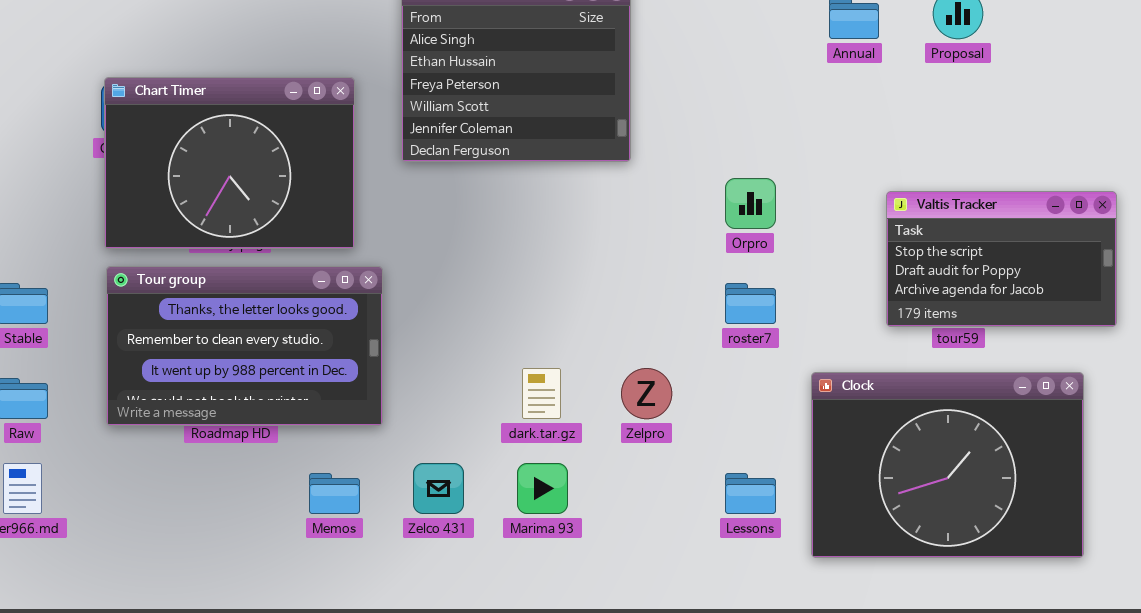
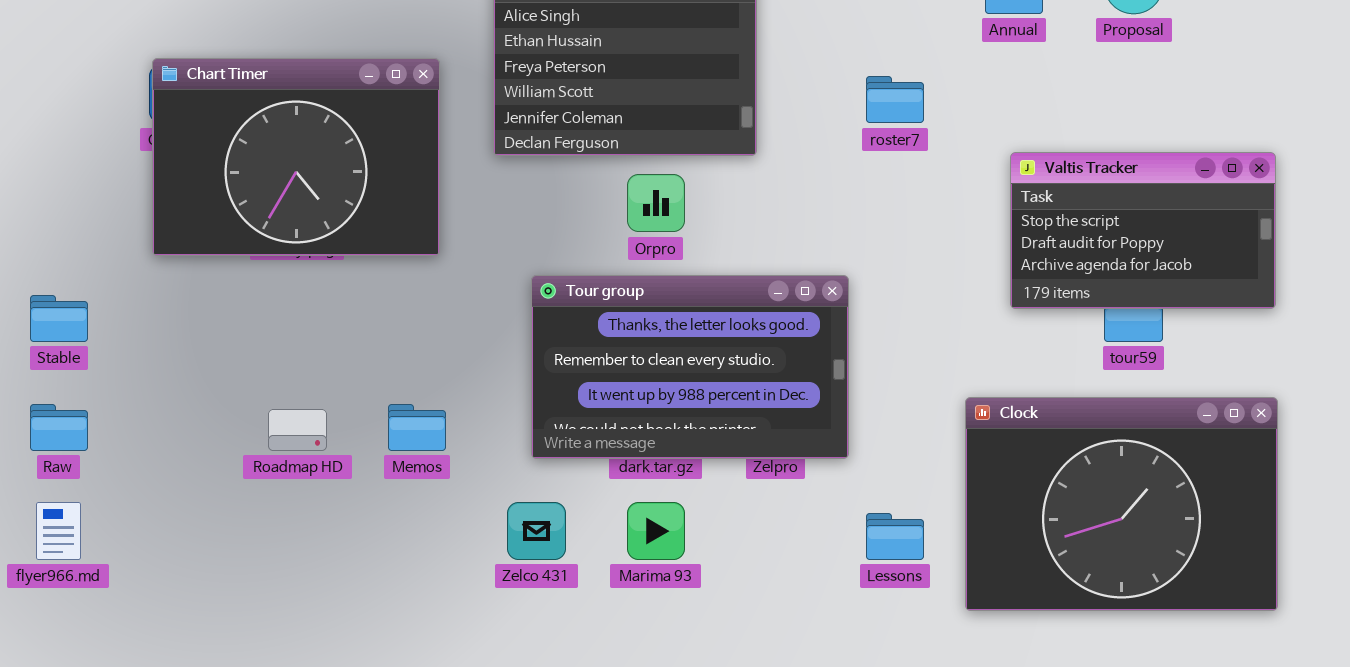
Orpro: [725,178,776,229] -> [627,174,685,232], moved
Valtis Tracker: [886,191,1117,327] -> [1010,152,1276,309], moved
Tour group: [106,266,383,426] -> [531,275,849,459], moved
roster7: [725,283,776,324] -> [866,76,924,123], moved
Memos: [309,473,360,514] -> [388,404,446,451], moved

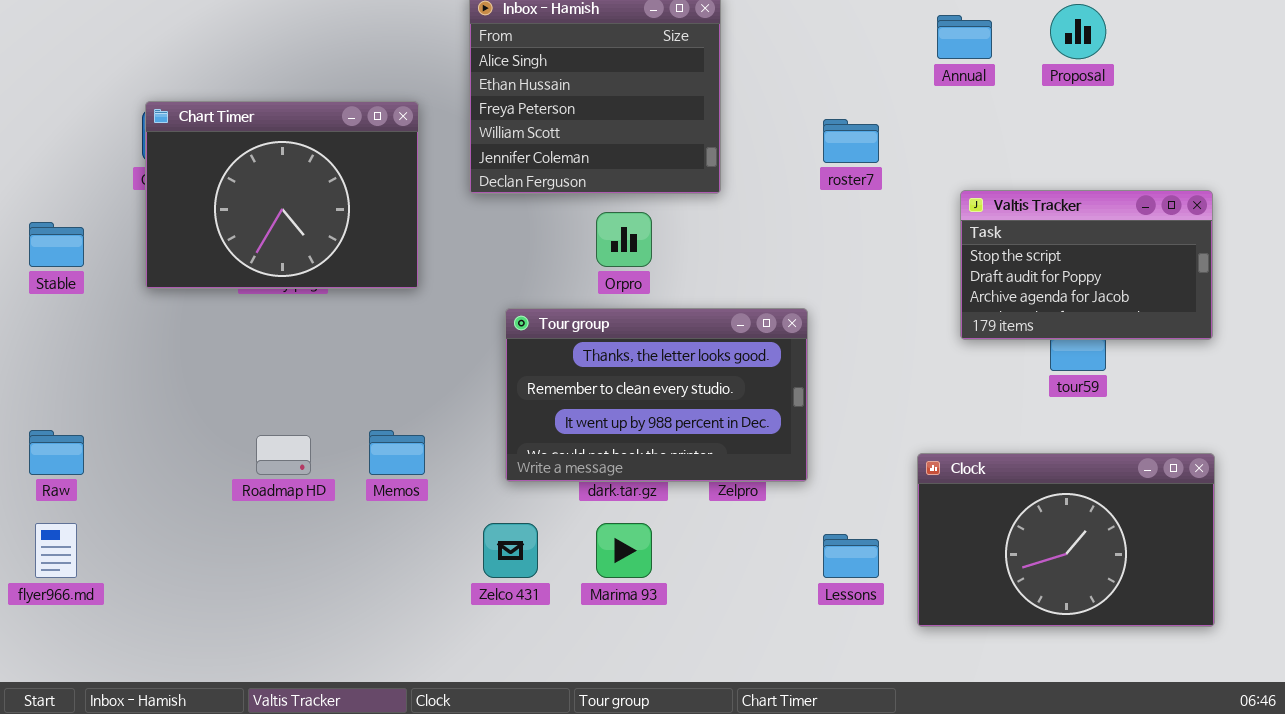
Stable: [30,295,88,342] -> [29,222,84,267], moved
Clock: [965,397,1278,611] -> [917,453,1215,627], resized

